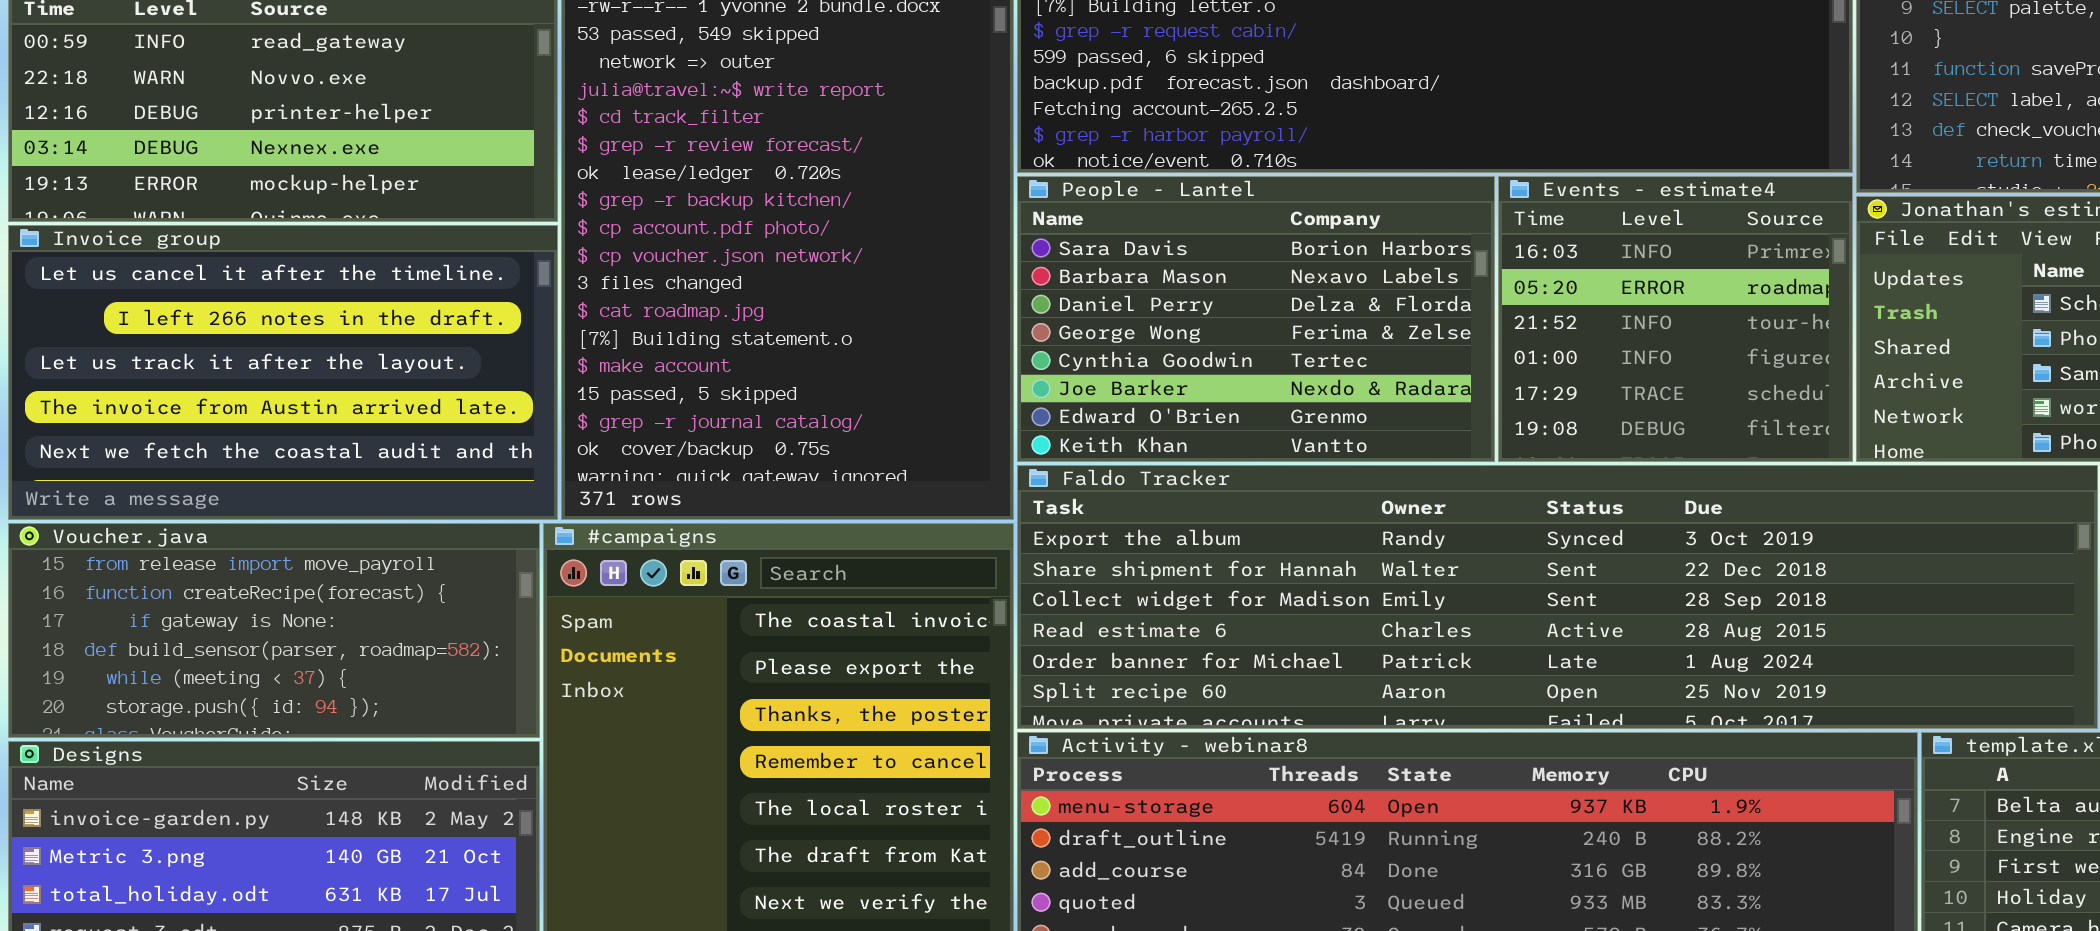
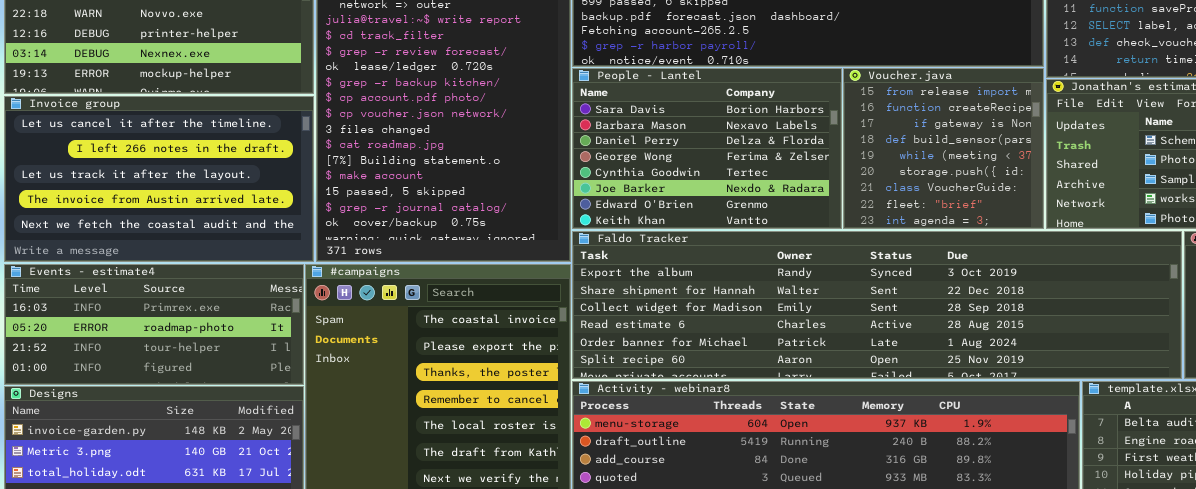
Events - estimate4: [1498,176,1853,462] -> [4,264,304,385], moved, resized
Voucher.java: [8,523,540,738] -> [843,68,1044,229], moved, resized

